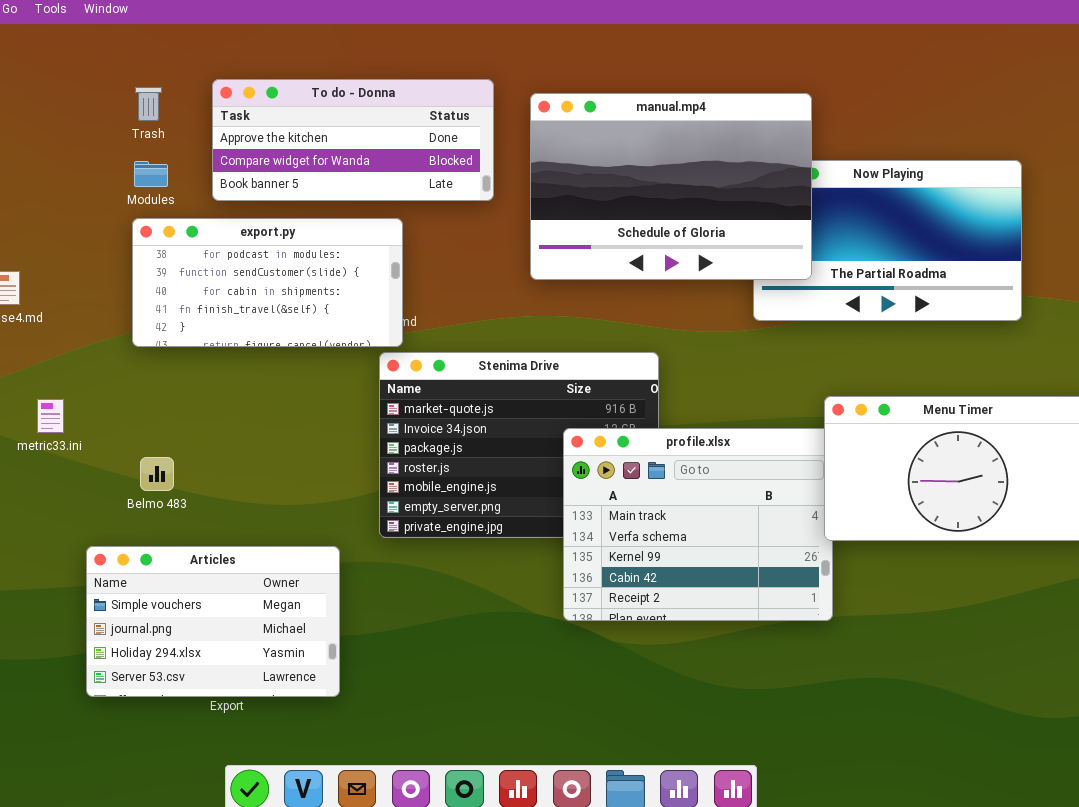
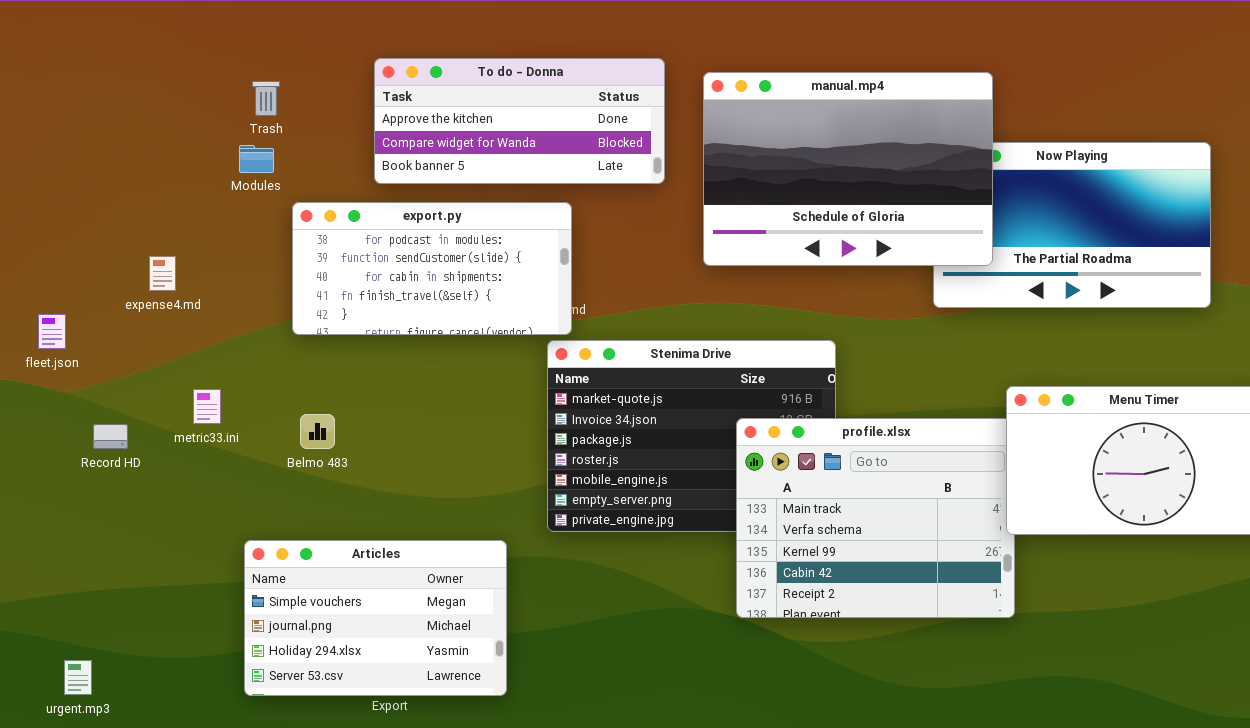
Trash: [135,87,162,121] -> [252,81,280,116], moved
Modules: [134,161,168,187] -> [239,145,274,173], moved
Belmo 483: [140,457,174,491] -> [300,414,335,449], moved

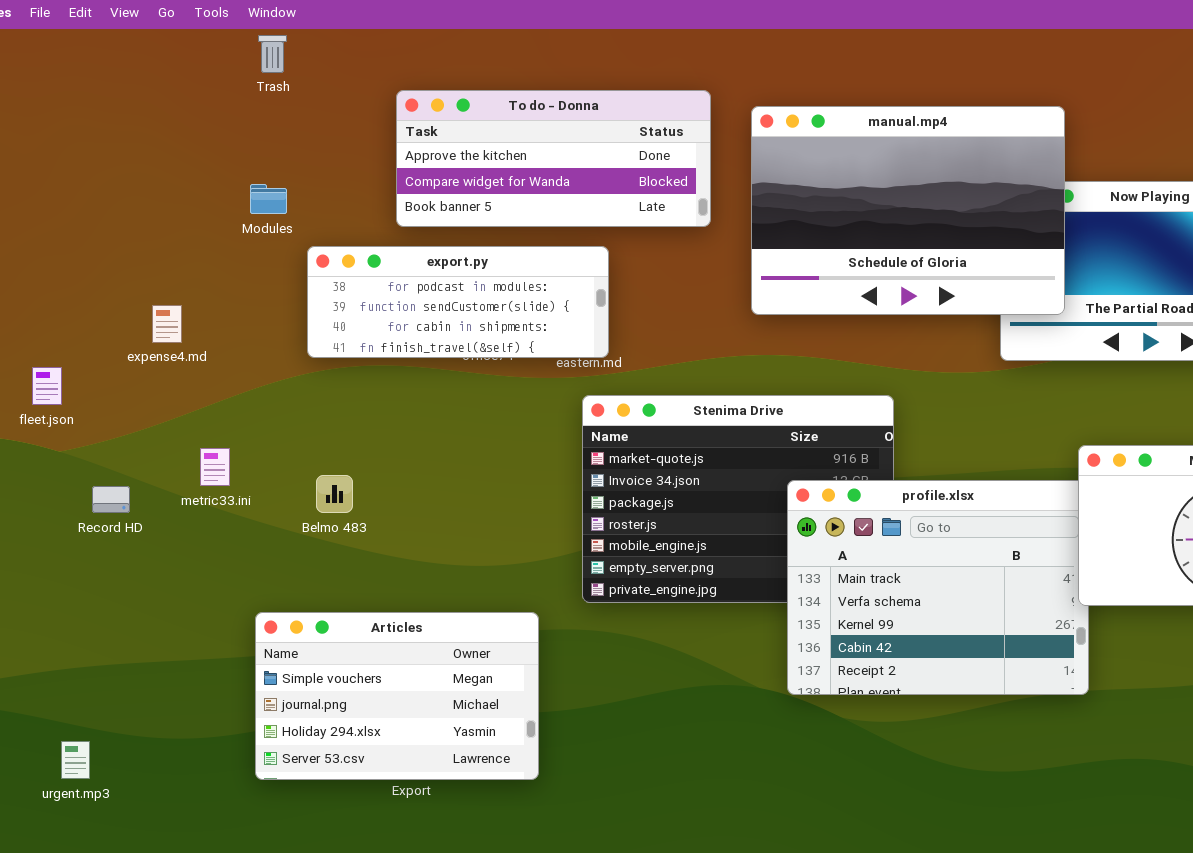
Trash: [252,81,280,116] -> [258,35,287,73], moved
export.py: [292,202,572,335] -> [307,246,609,358], resized

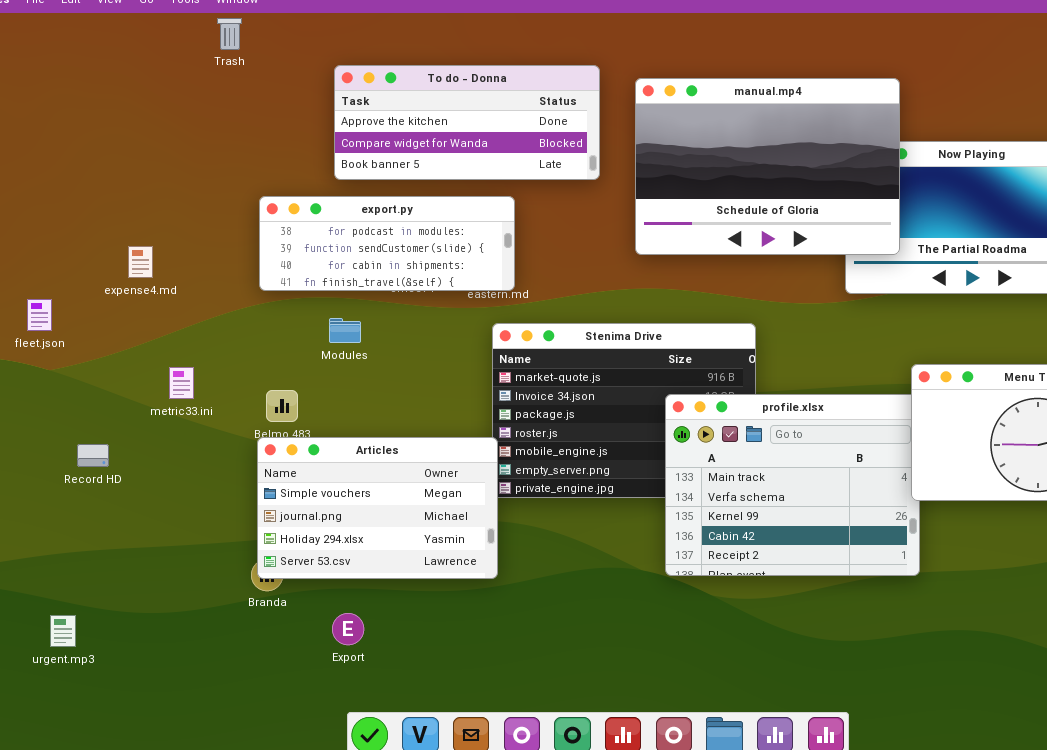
Modules: [250,184,287,214] -> [329,318,361,343], moved
Record HD: [92,486,130,513] -> [77,444,109,467], moved
Articles: [255,612,539,780] -> [257,437,498,579], moved

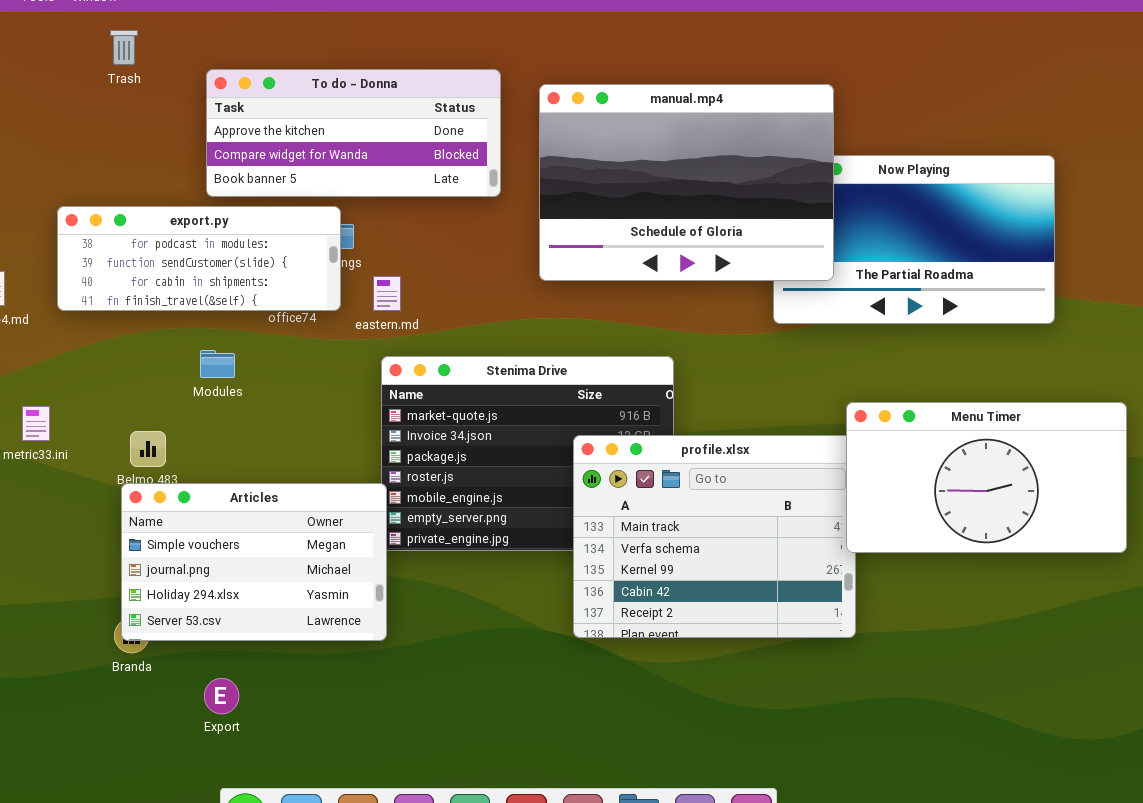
Trash: [217,18,242,50] -> [110,30,138,65], moved
export.py: [259,196,515,291] -> [57,206,341,311], moved

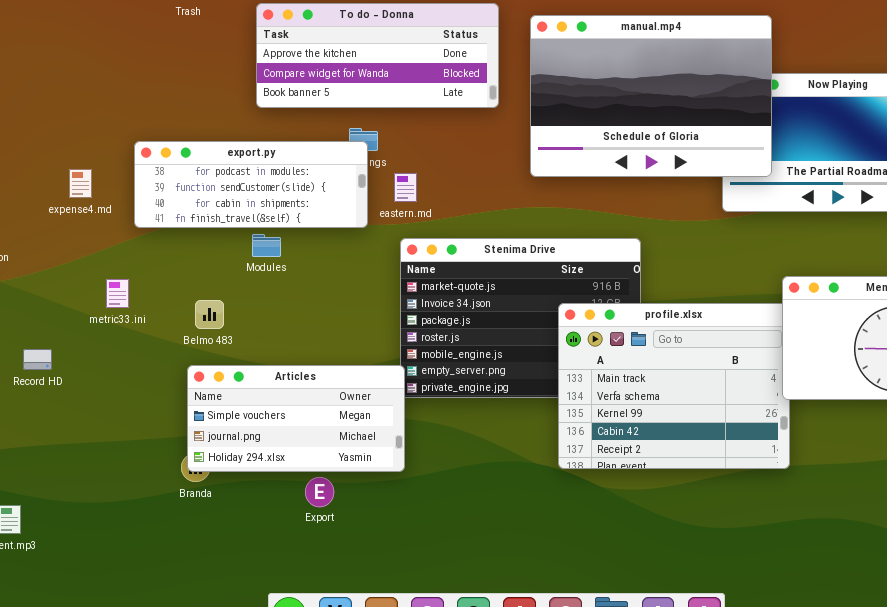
export.py: [57,206,341,311] -> [134,141,368,228], moved
Articles: [121,483,387,641] -> [187,365,405,472], resized
Export: [204,678,239,714] -> [305,477,334,507], moved

